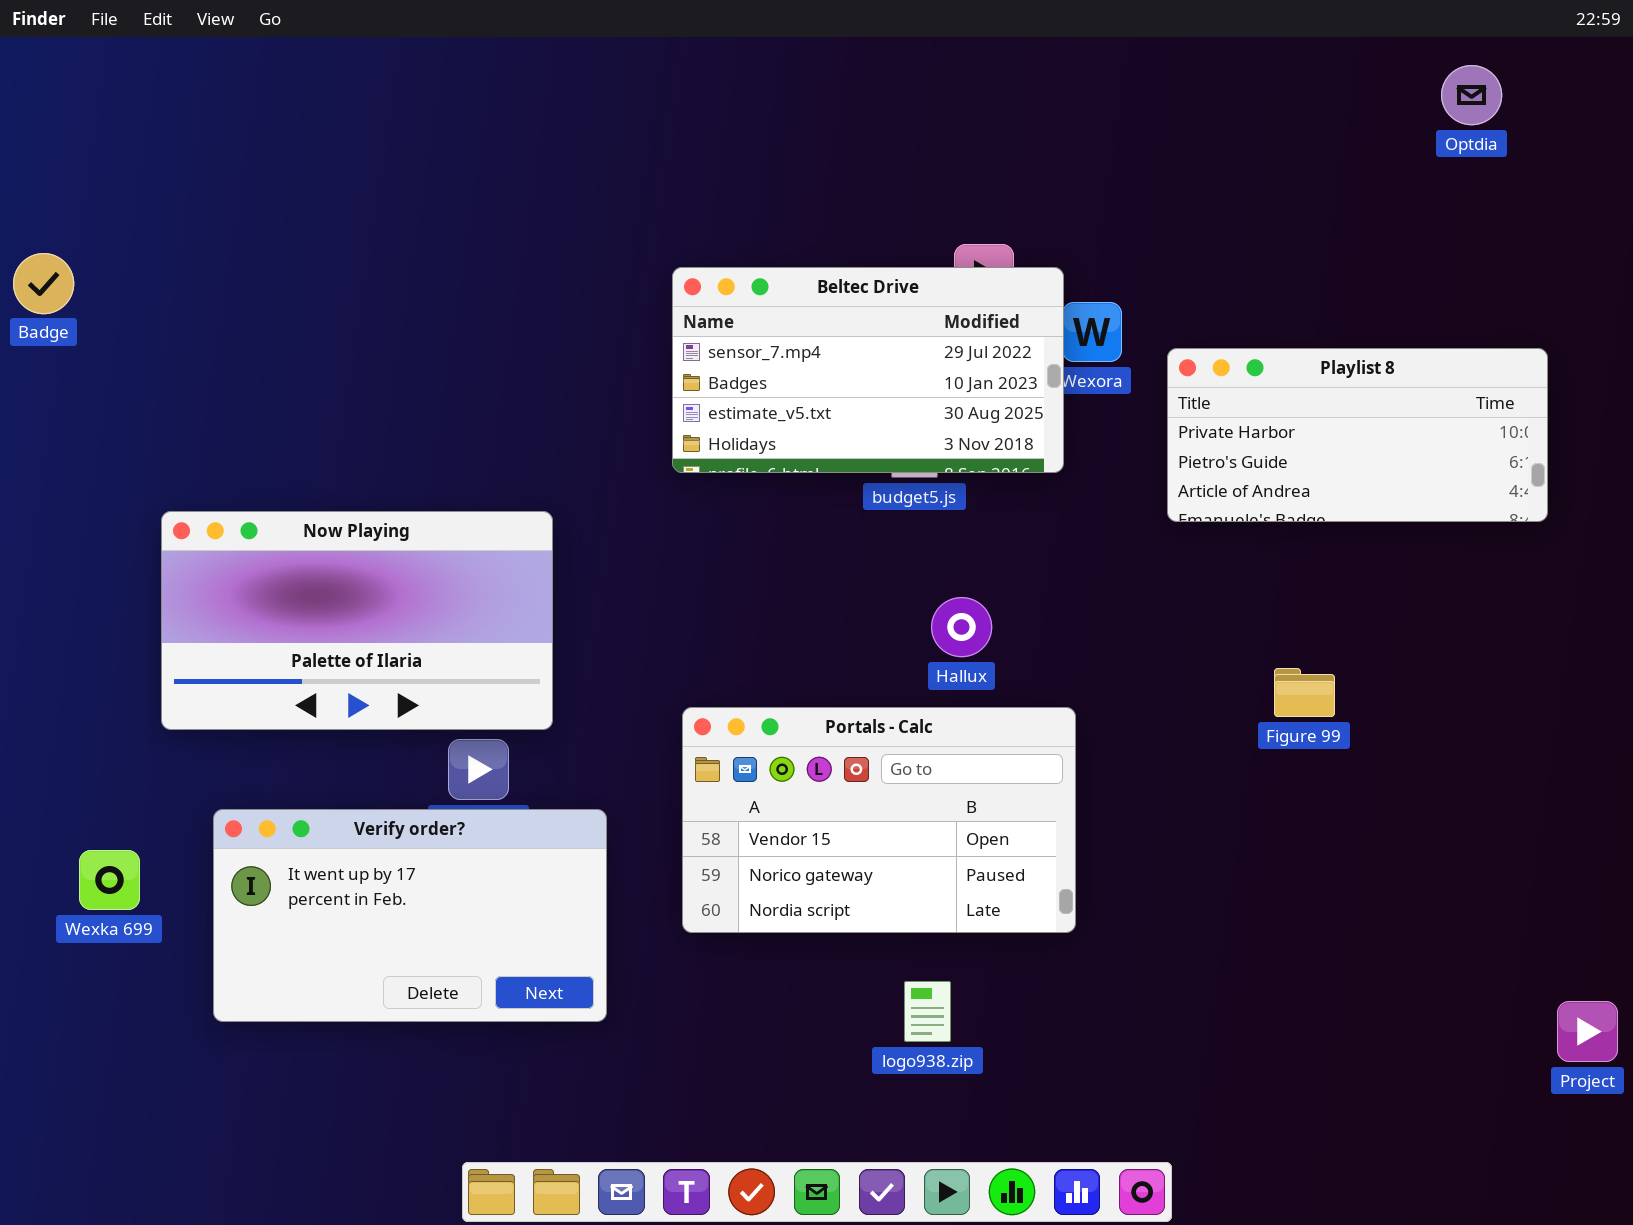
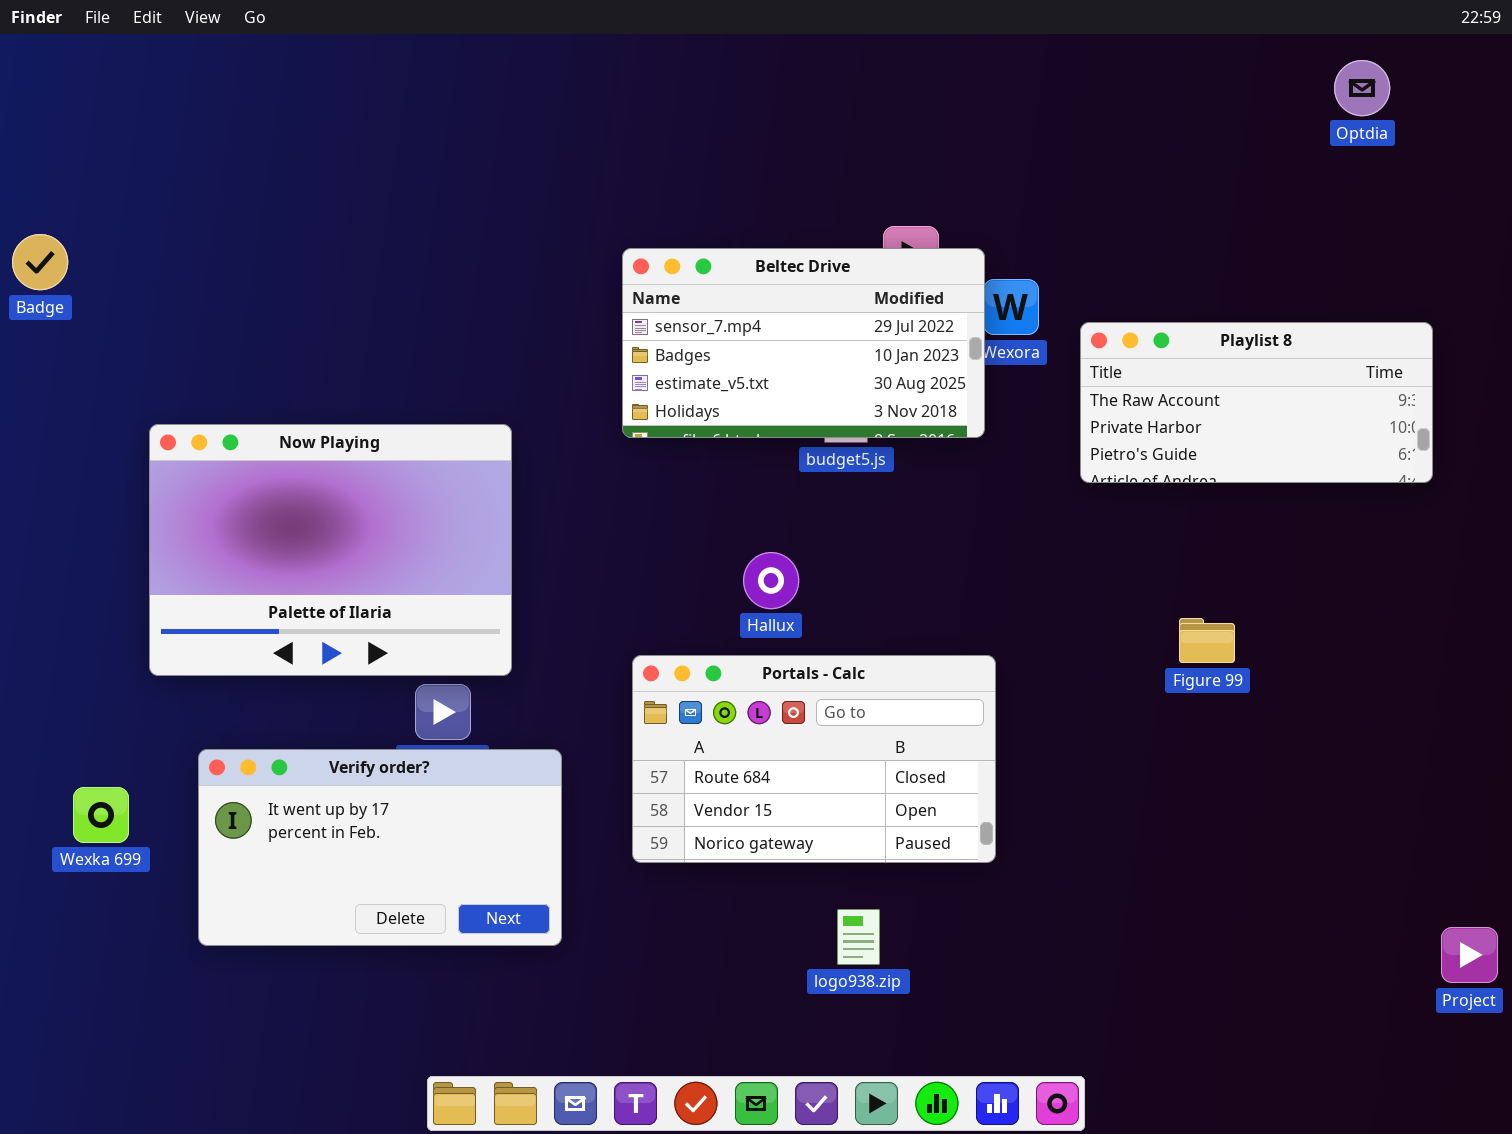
Playlist 8: [1167,348,1548,522] -> [1080,322,1433,483], scrolled up 1 row
Now Playing: [161,511,553,730] -> [149,424,512,676], resized
Hallux: [931,597,992,657] -> [743,552,799,609], moved
Portals - Calc: [682,707,1076,933] -> [632,655,996,863], scrolled up 1 row

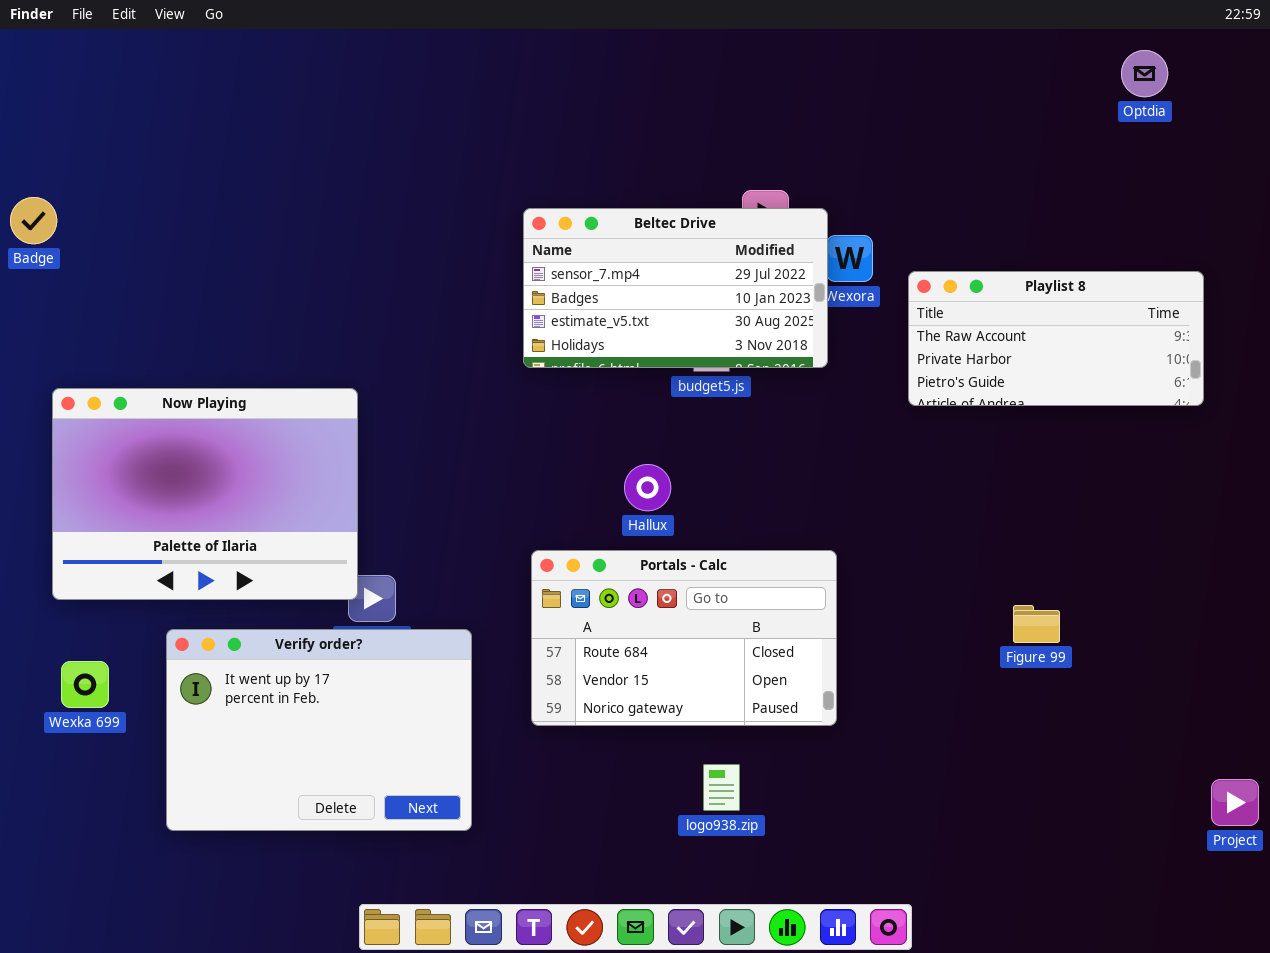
Now Playing: [149,424,512,676] -> [52,388,358,600], moved
Figure 99: [1179,618,1235,663] -> [1013,605,1060,643], moved
Verify order?: [198,749,562,946] -> [166,629,472,831], resized

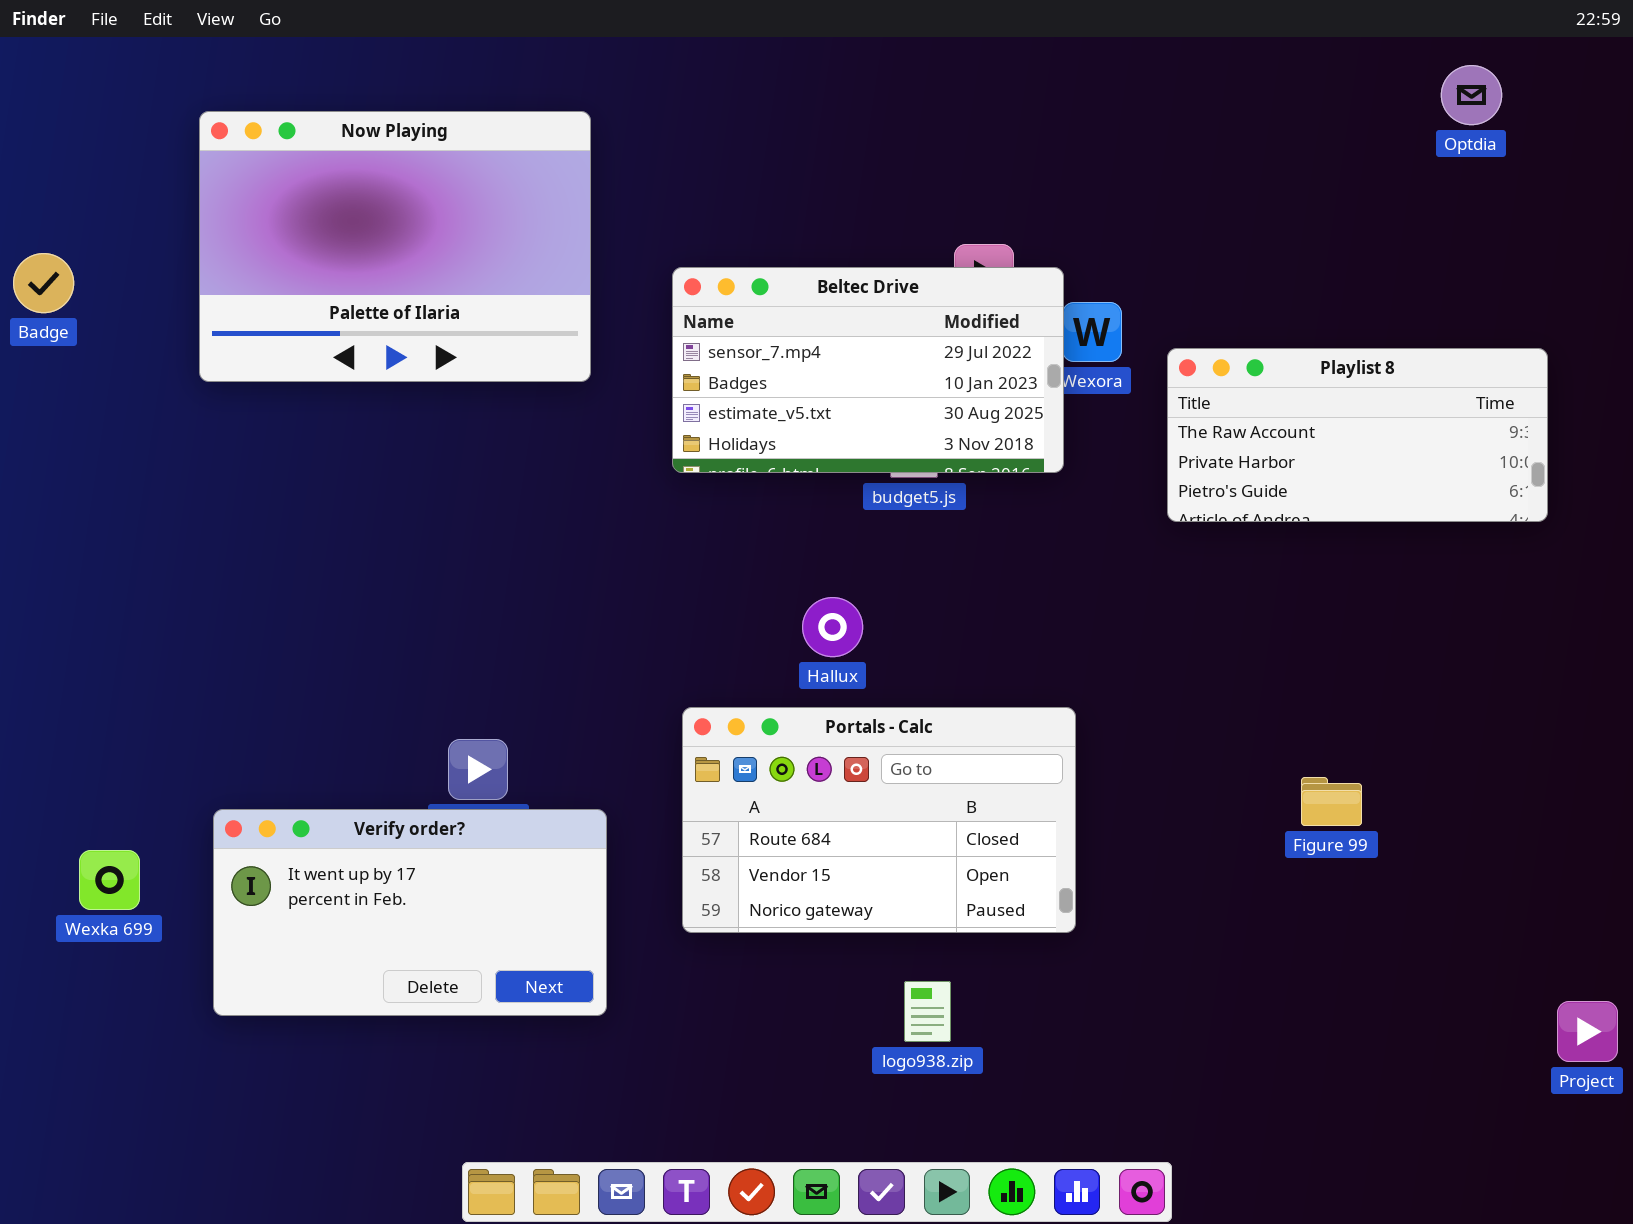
Now Playing: [52,388,358,600] -> [199,111,591,382], moved
Verify order?: [166,629,472,831] -> [213,809,607,1016], resized

